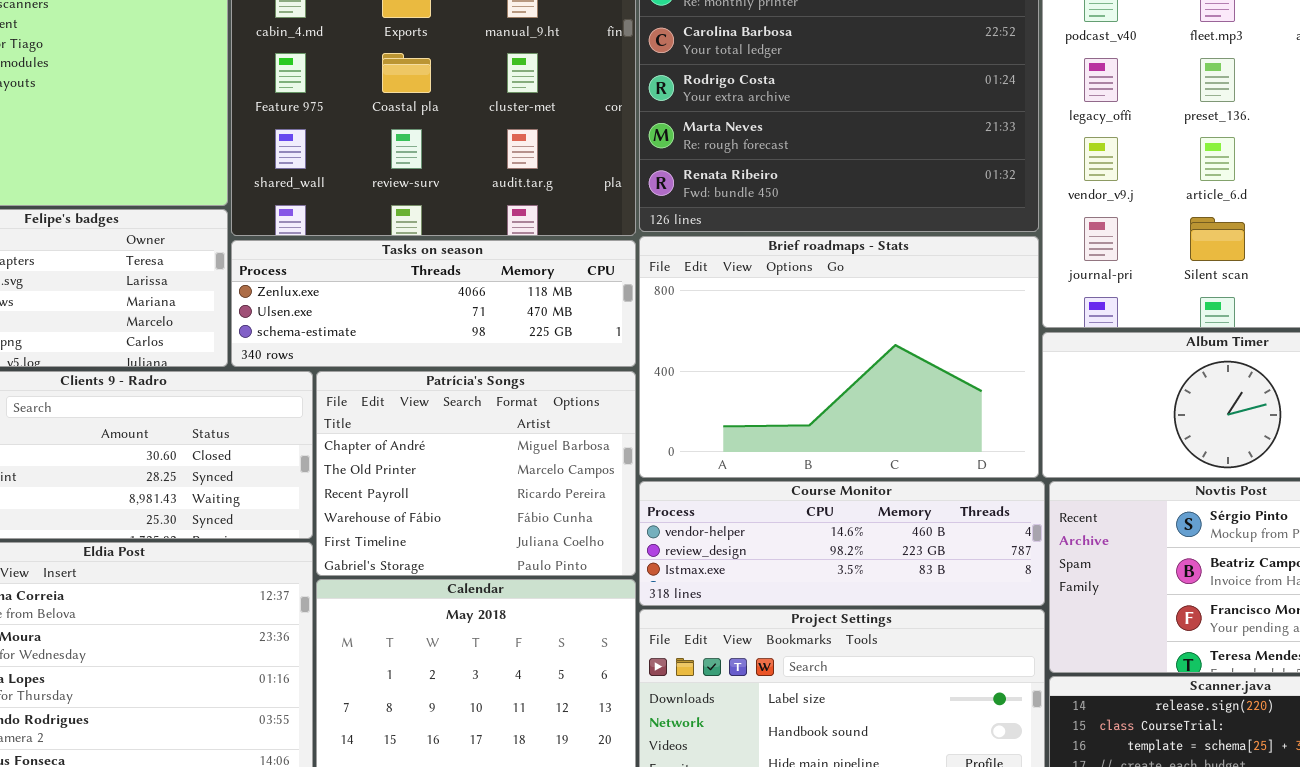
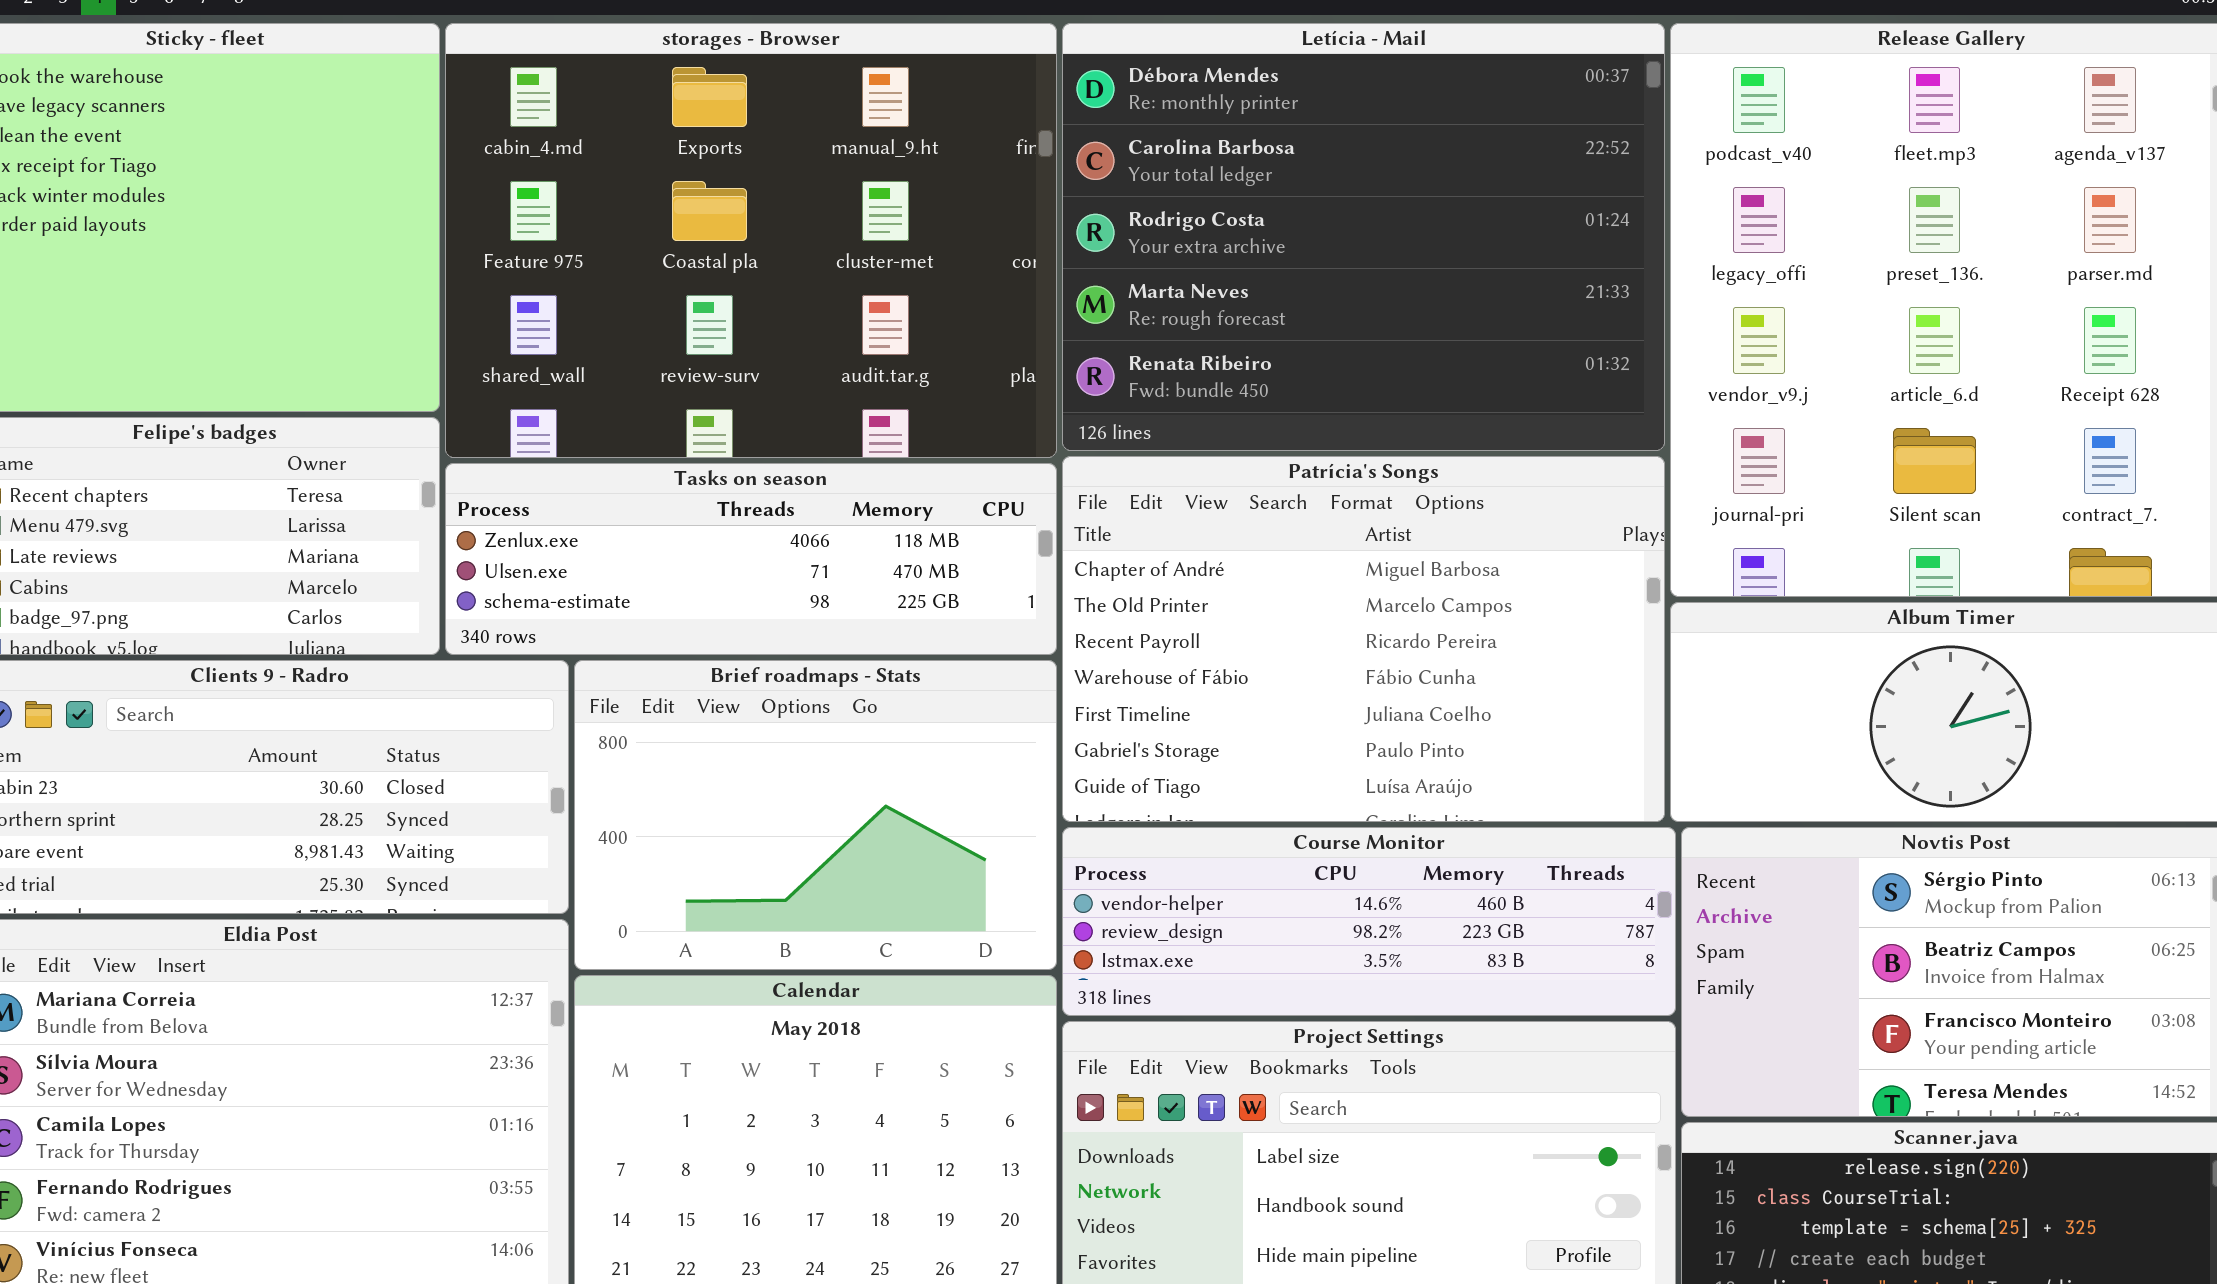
Brief roadmaps - Stats: [639,236,1039,478] -> [574,660,1057,970], moved, resized
Patrícia's Songs: [316,371,636,576] -> [1062,456,1665,822], moved, resized

